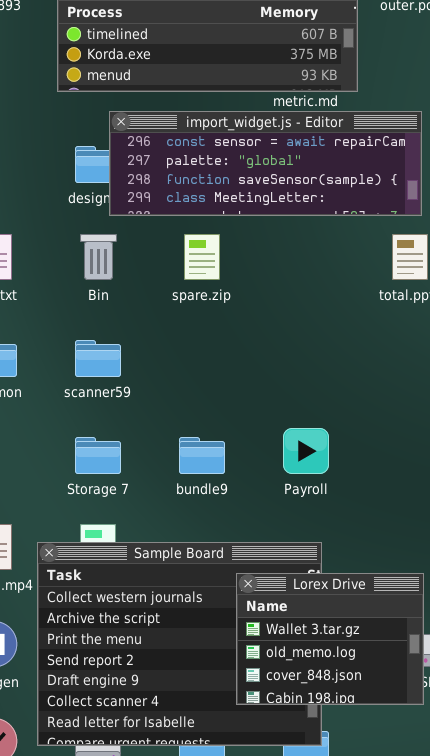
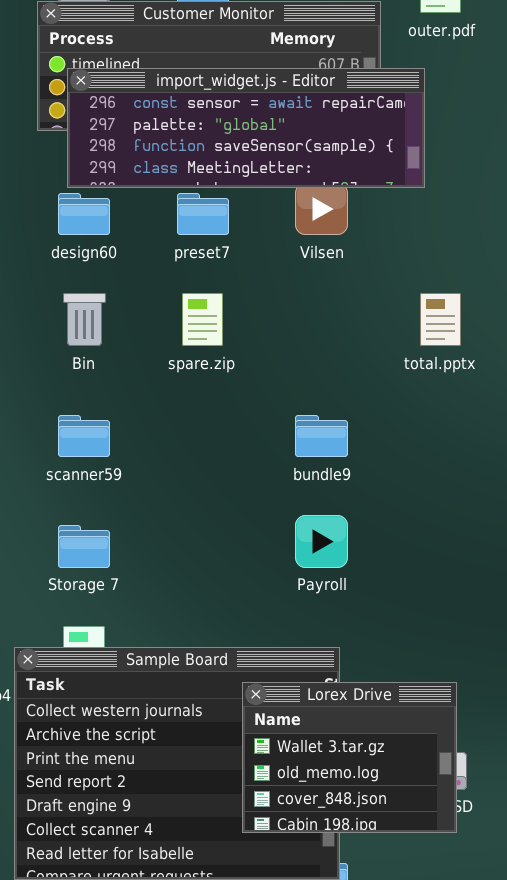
import_widget.js - Editor: [109,111,422,216] -> [67,68,425,188], moved
bundle9: [179,437,225,474] -> [295,415,348,457], moved

